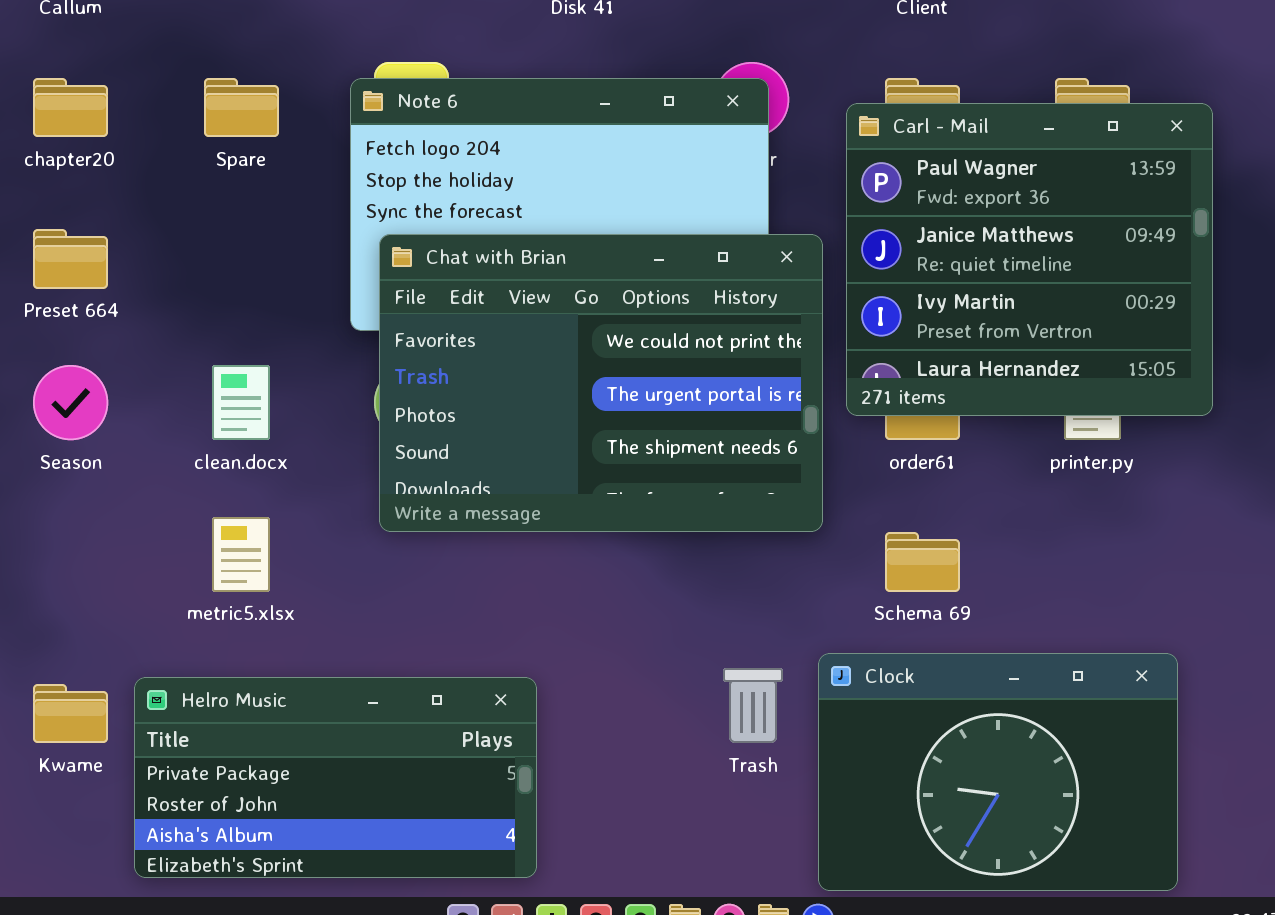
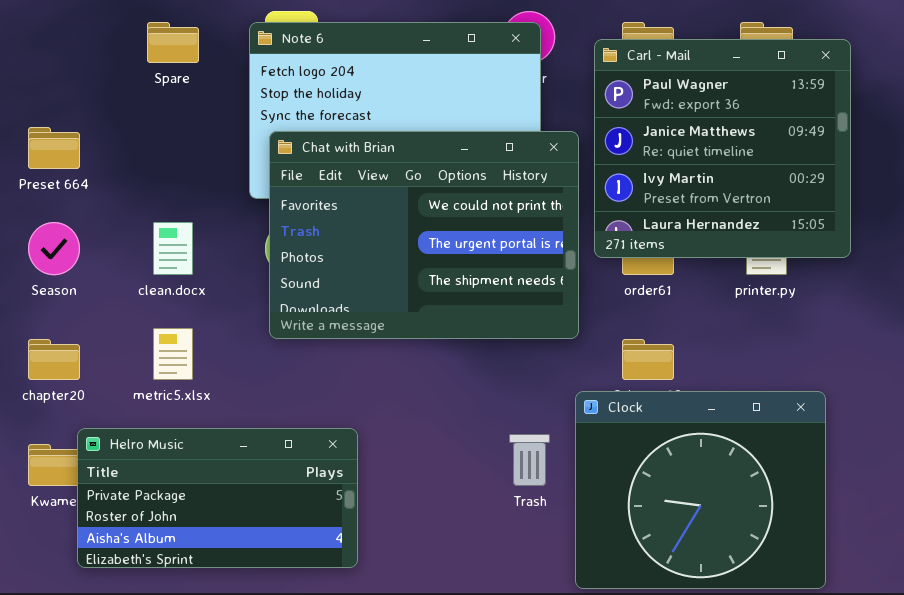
chapter20: [33,78,108,137] -> [28,339,80,380], moved
Clock: [818,653,1178,891] -> [575,391,826,589], resized
Helro Music: [134,677,537,878] -> [77,428,358,568], moved

